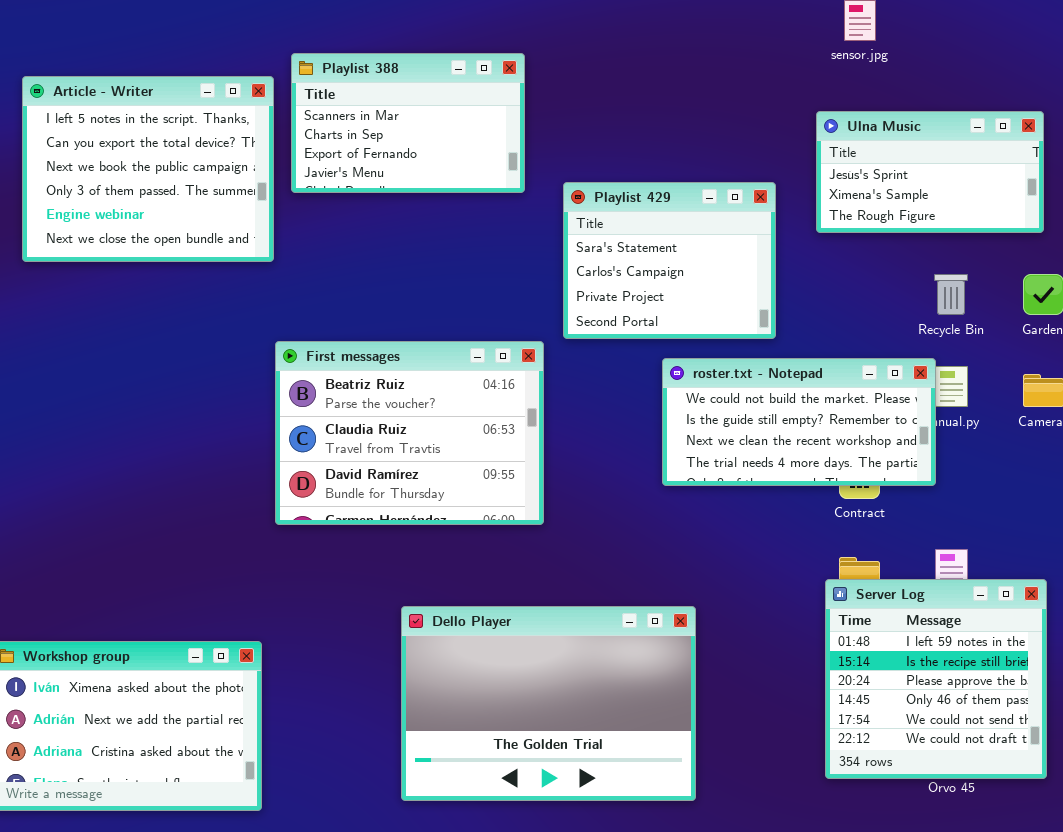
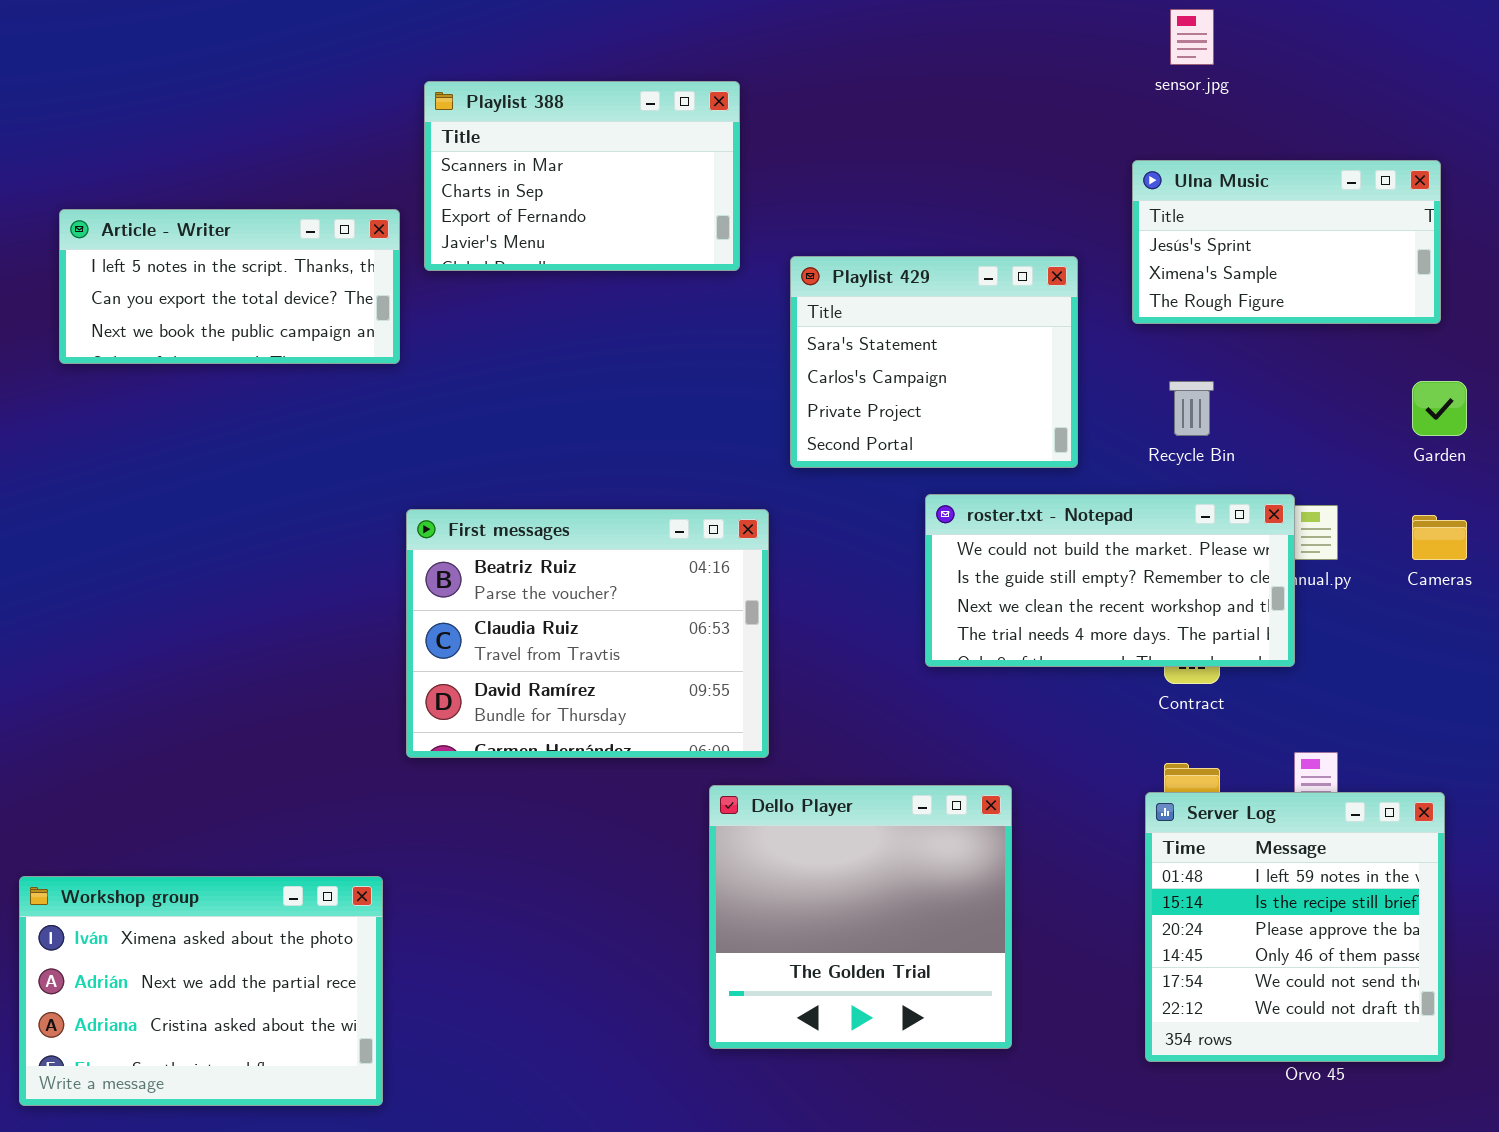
Article - Writer: [22,76,274,262] -> [59,209,400,364], resized
Recycle Bin: [934,274,968,315] -> [1169,381,1214,436], moved
First messages: [275,341,544,525] -> [406,509,769,758], moved
Dello Player: [401,606,696,801] -> [709,785,1012,1049], moved, resized

